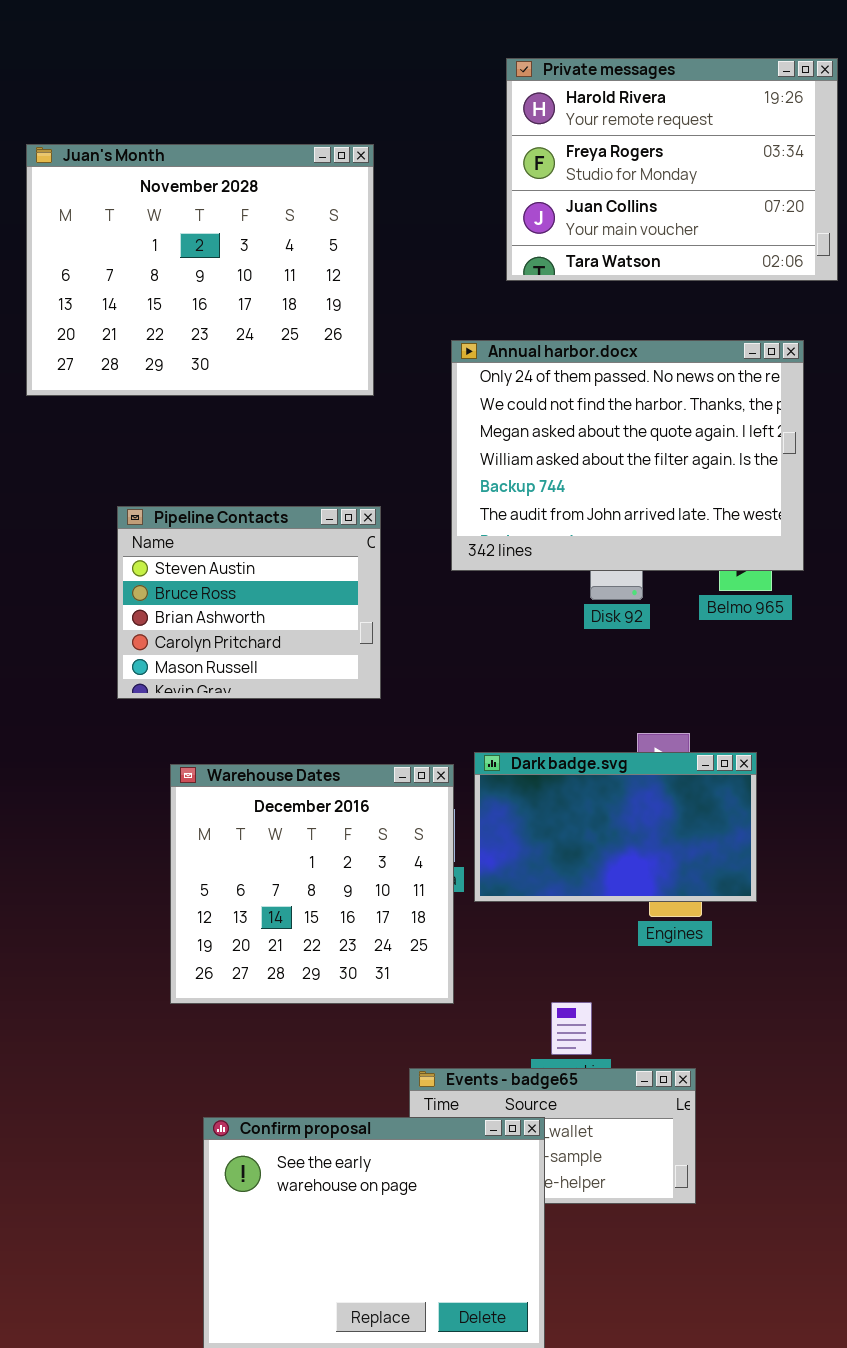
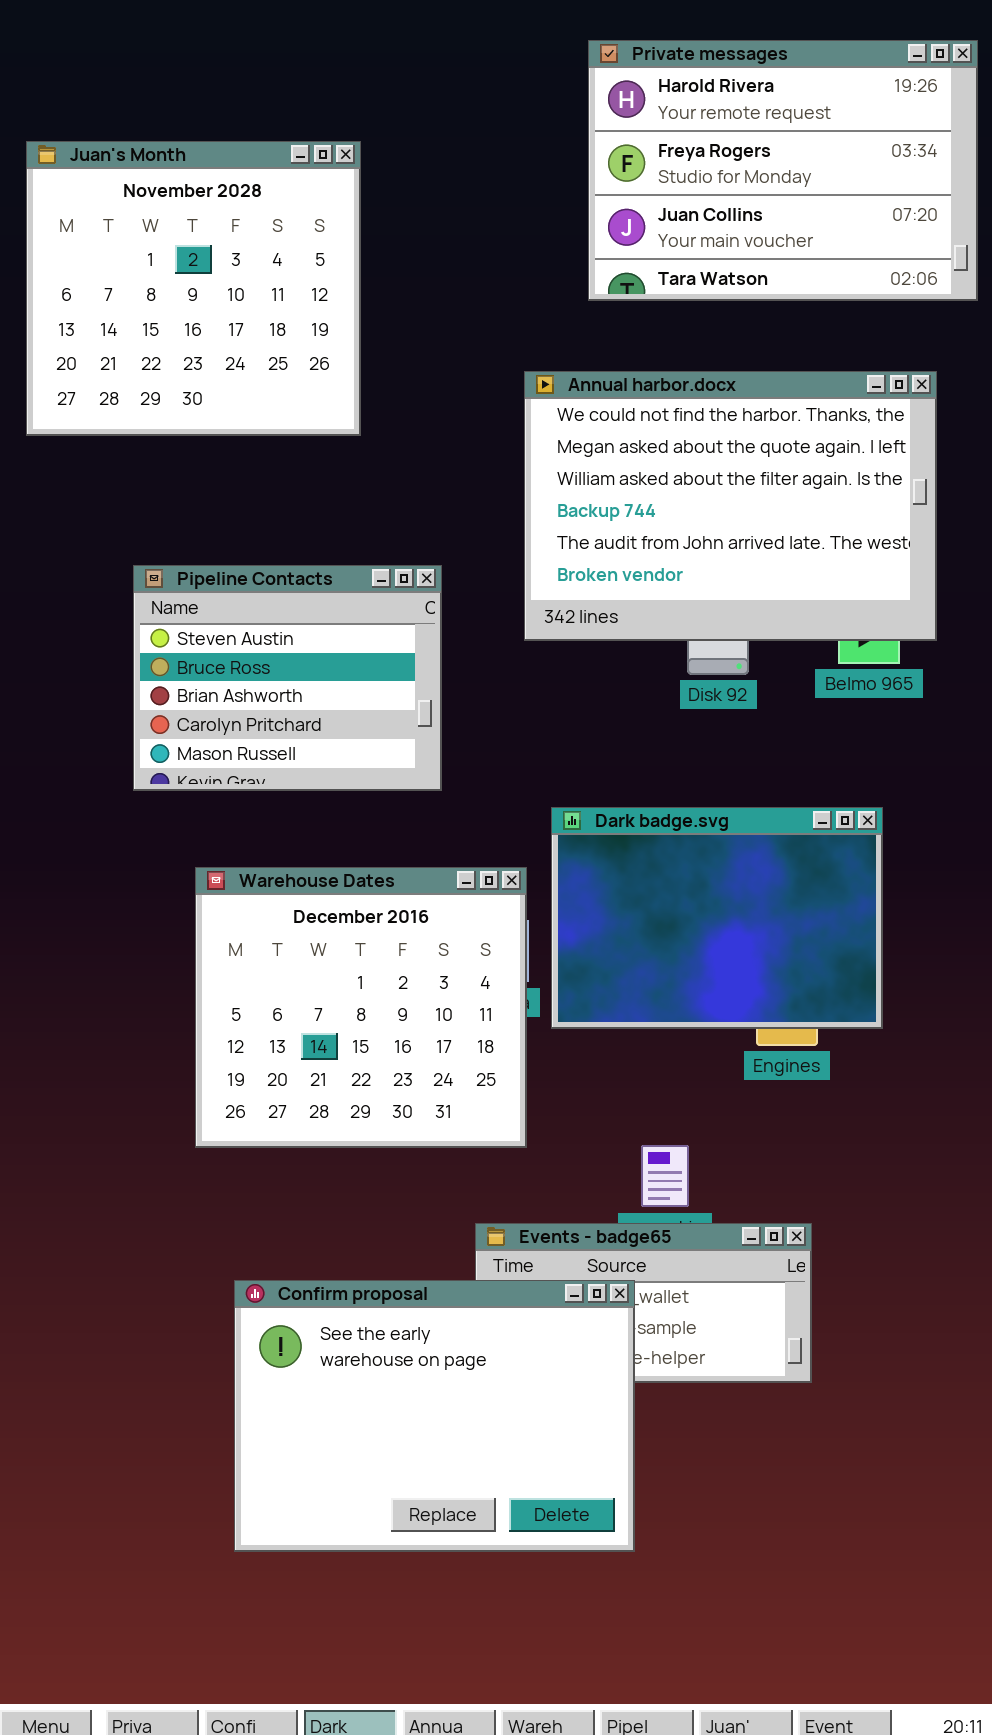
Juan's Month: [26,144,374,396] -> [26,141,361,436], resized
Annual harbor.docx: [451,340,804,571] -> [524,371,937,641], scrolled down 1 row
Dark badge.svg: [474,752,757,902] -> [551,807,883,1029], resized

